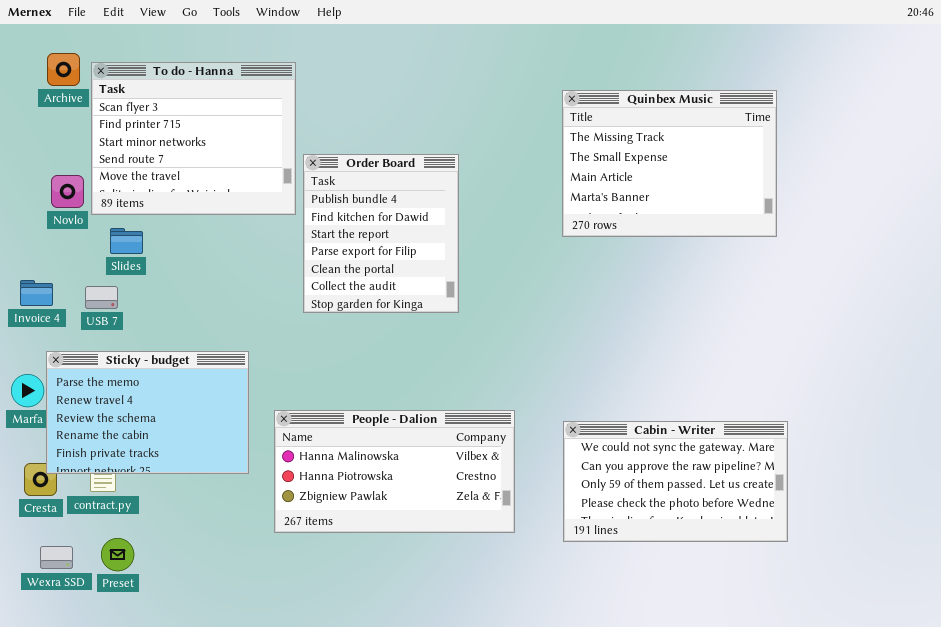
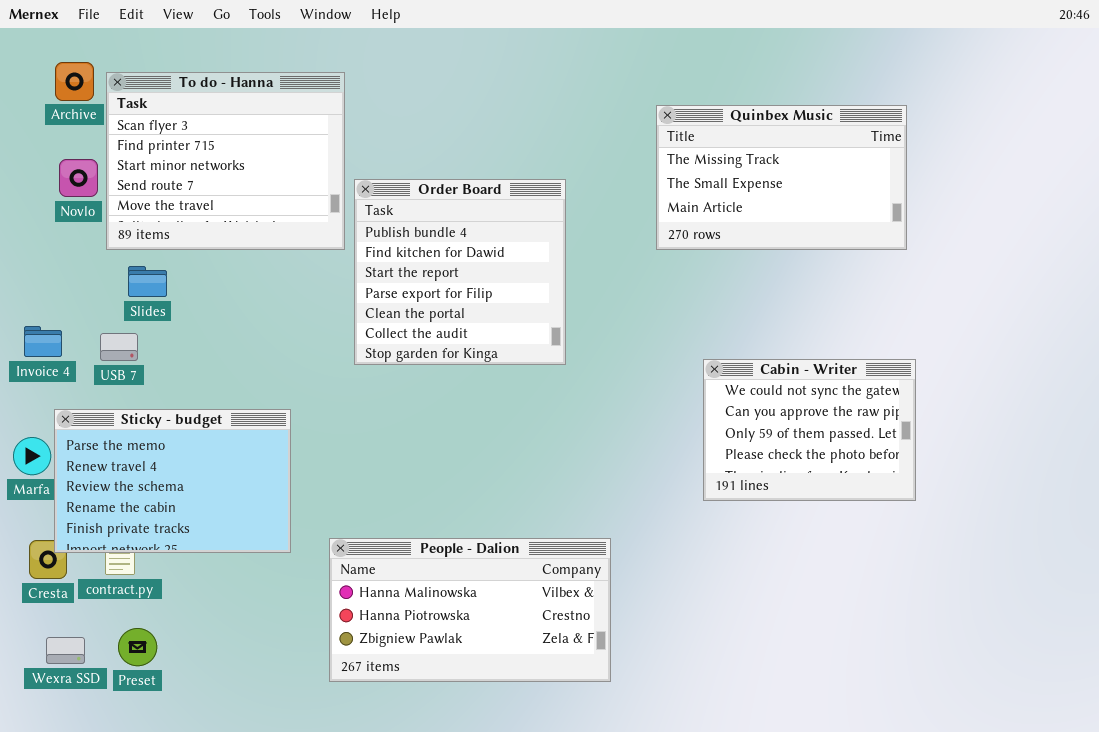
Quinbex Music: [562,90,777,237] -> [656,105,907,250], resized
Order Board: [303,154,459,313] -> [354,179,566,365], resized
Novlo: [51,175,84,208] -> [59,159,98,197], moved
People - Dalion: [274,410,515,533] -> [329,538,611,682], moved
Cabin - Writer: [563,421,788,542] -> [703,359,916,501], moved, resized

